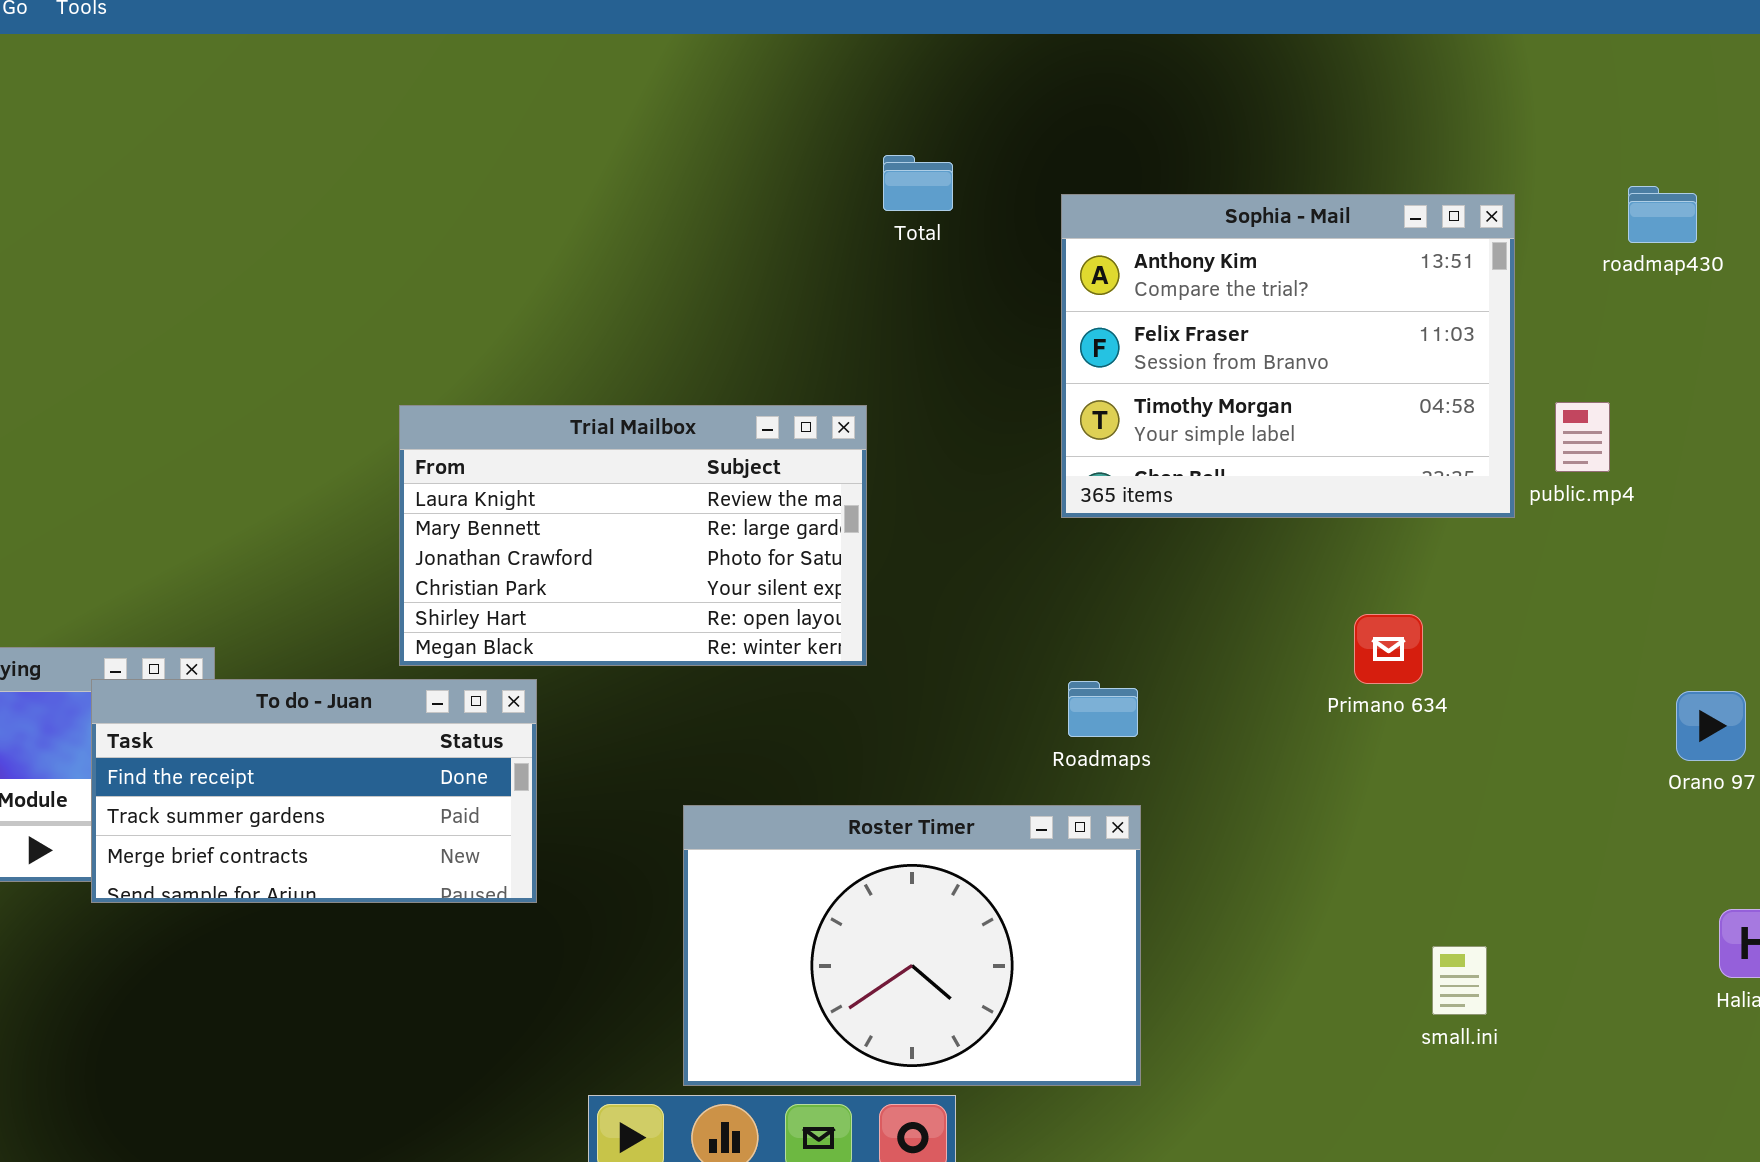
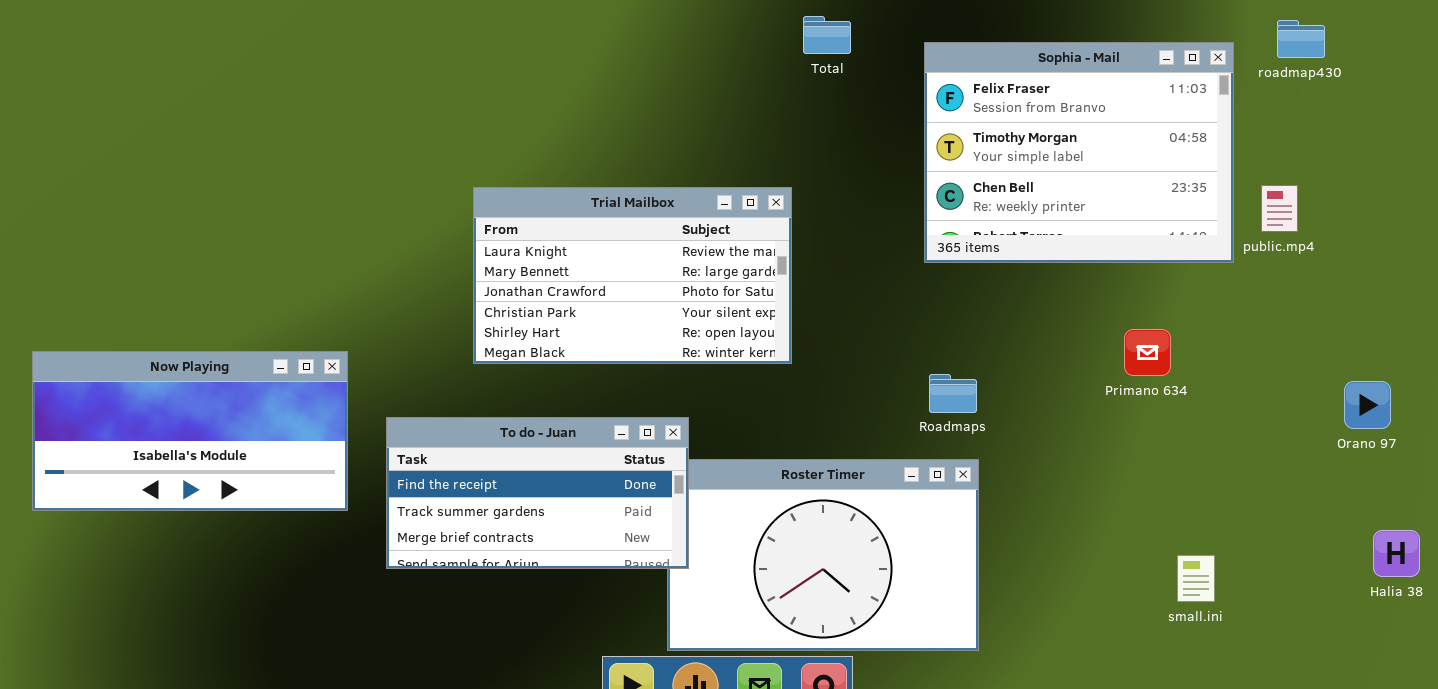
roadmap430: [1628,186,1697,243] -> [1277,20,1325,58], moved
Sophia - Mail: [1061,194,1515,518] -> [924,42,1234,263], scrolled down 1 row
To do - Juan: [91,679,537,903] -> [386,417,689,569], moved

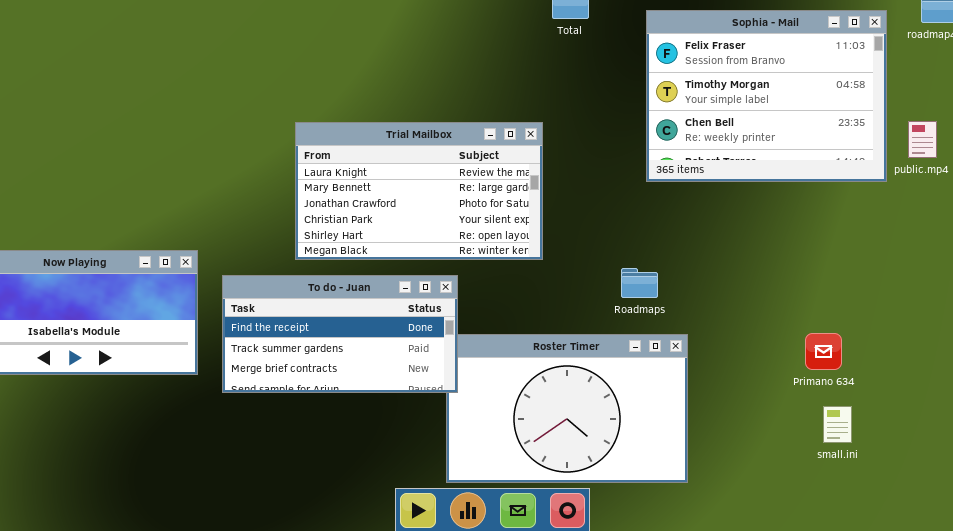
Primano 634: [1124,329,1171,376] -> [805,333,842,370], moved
Roadmaps: [929,374,977,413] -> [621,268,658,298], moved
To do - Juan: [386,417,689,569] -> [222,275,458,393], moved
small.ini: [1177,555,1215,602] -> [823,406,852,443], moved

